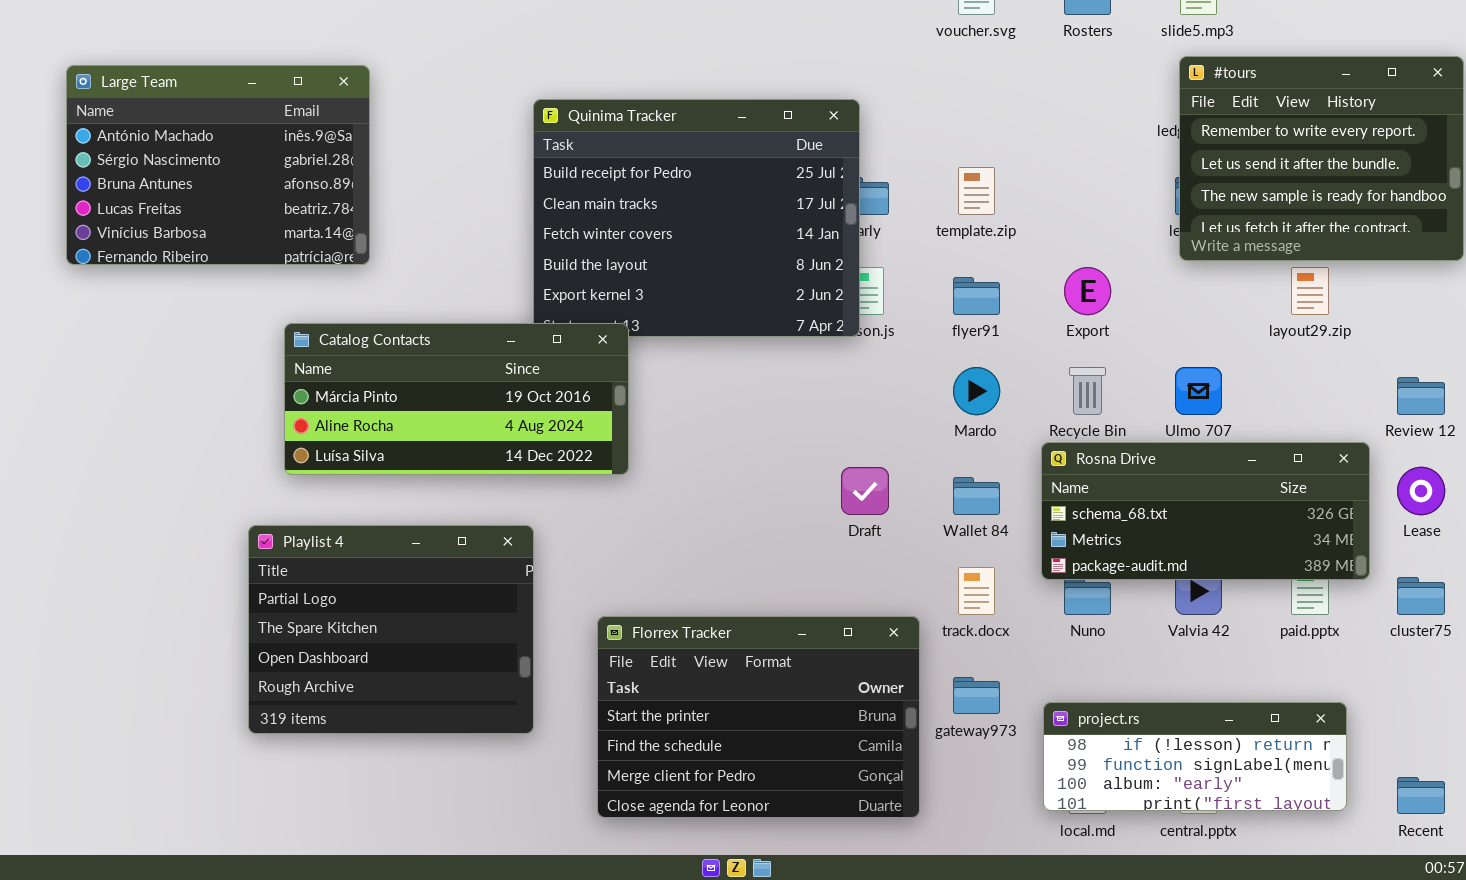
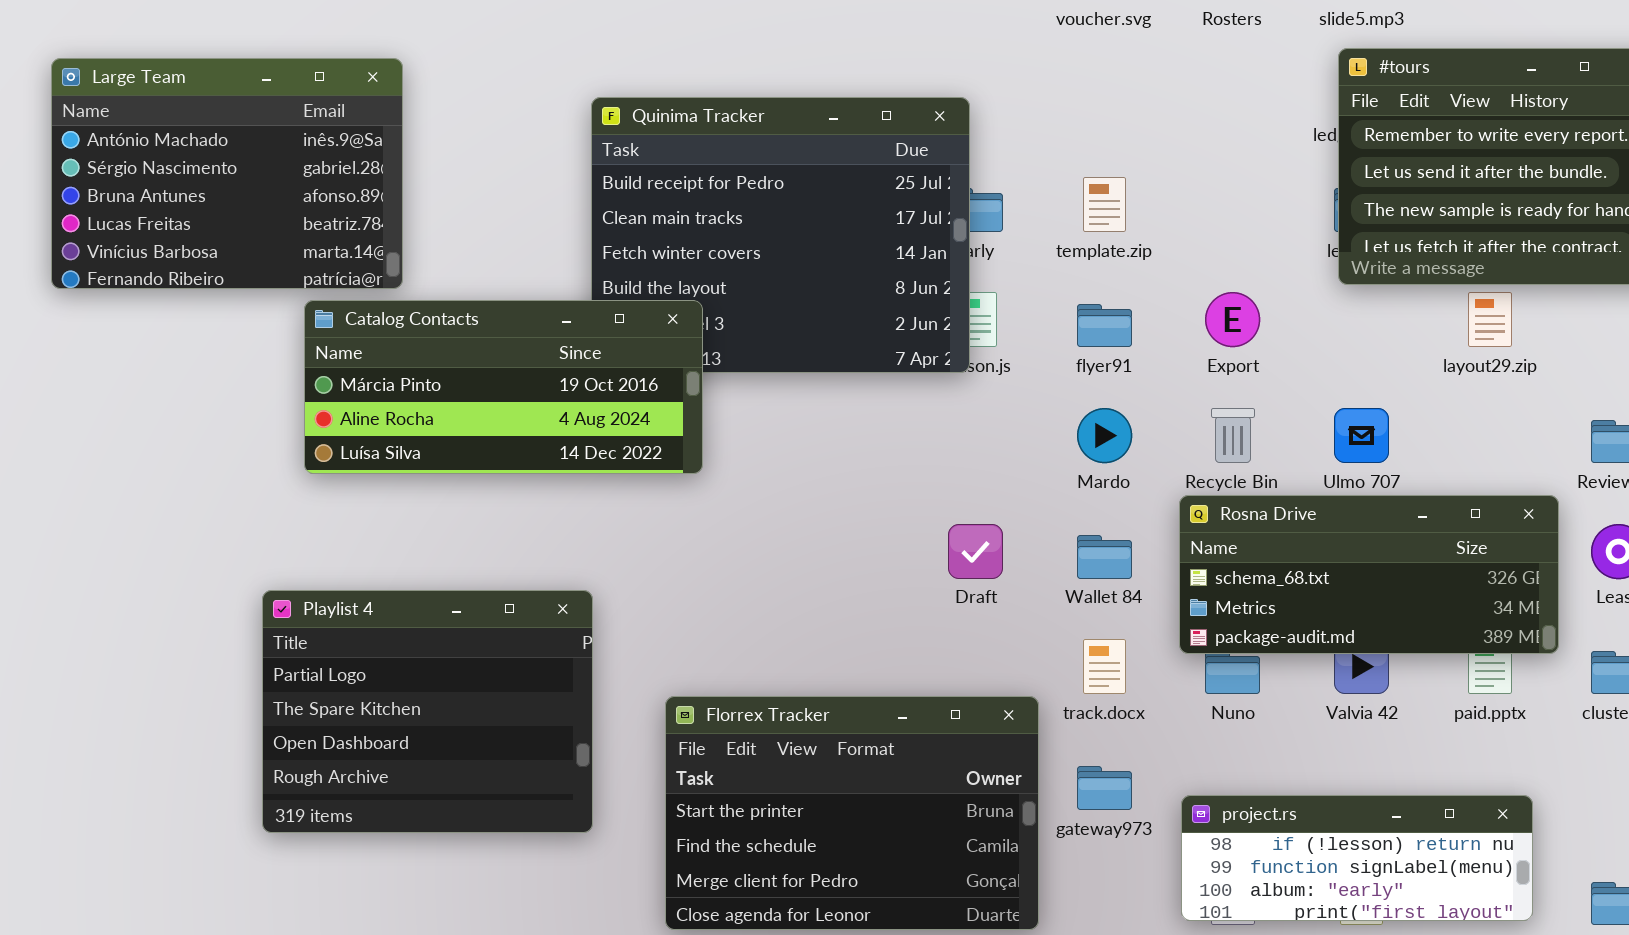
Catalog Contacts: [284,323,629,475] -> [304,300,703,474], moved

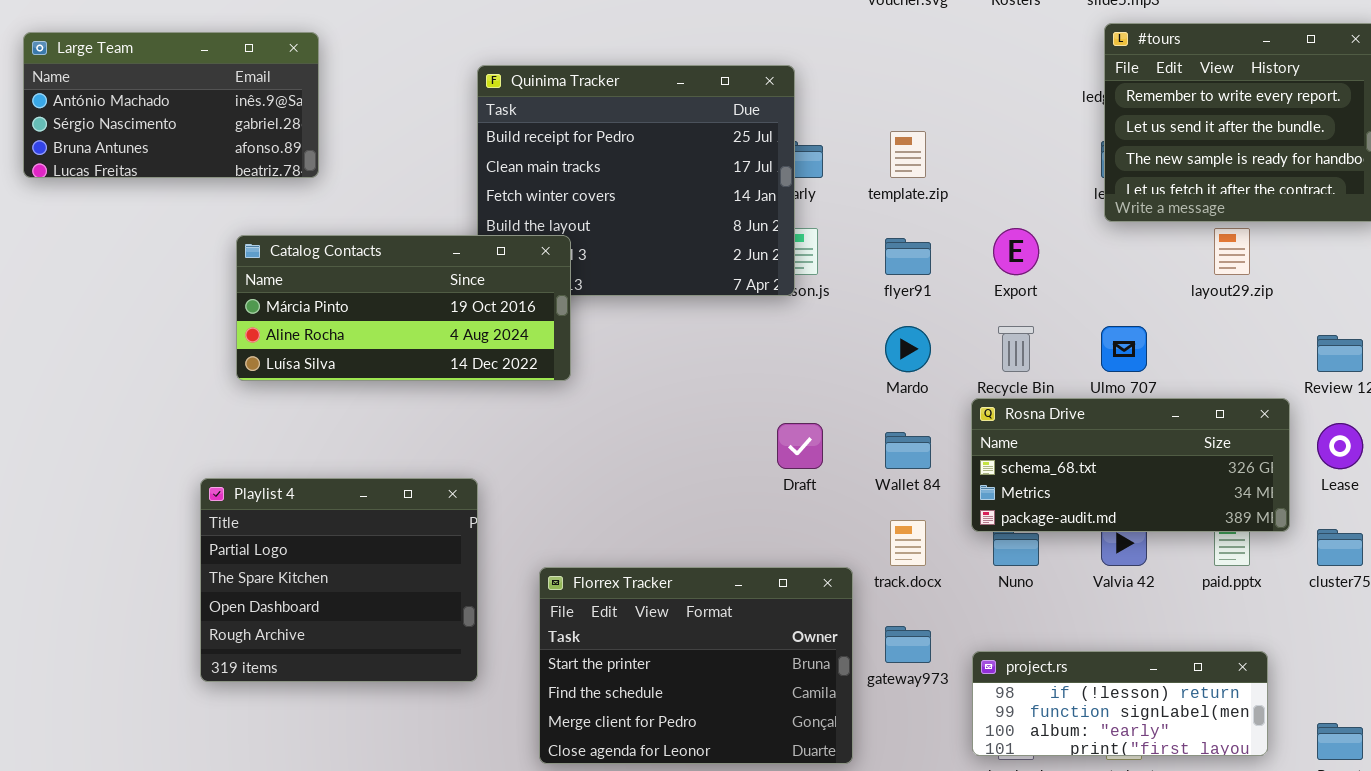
Large Team: [51,58,403,289] -> [23,32,319,178], resized

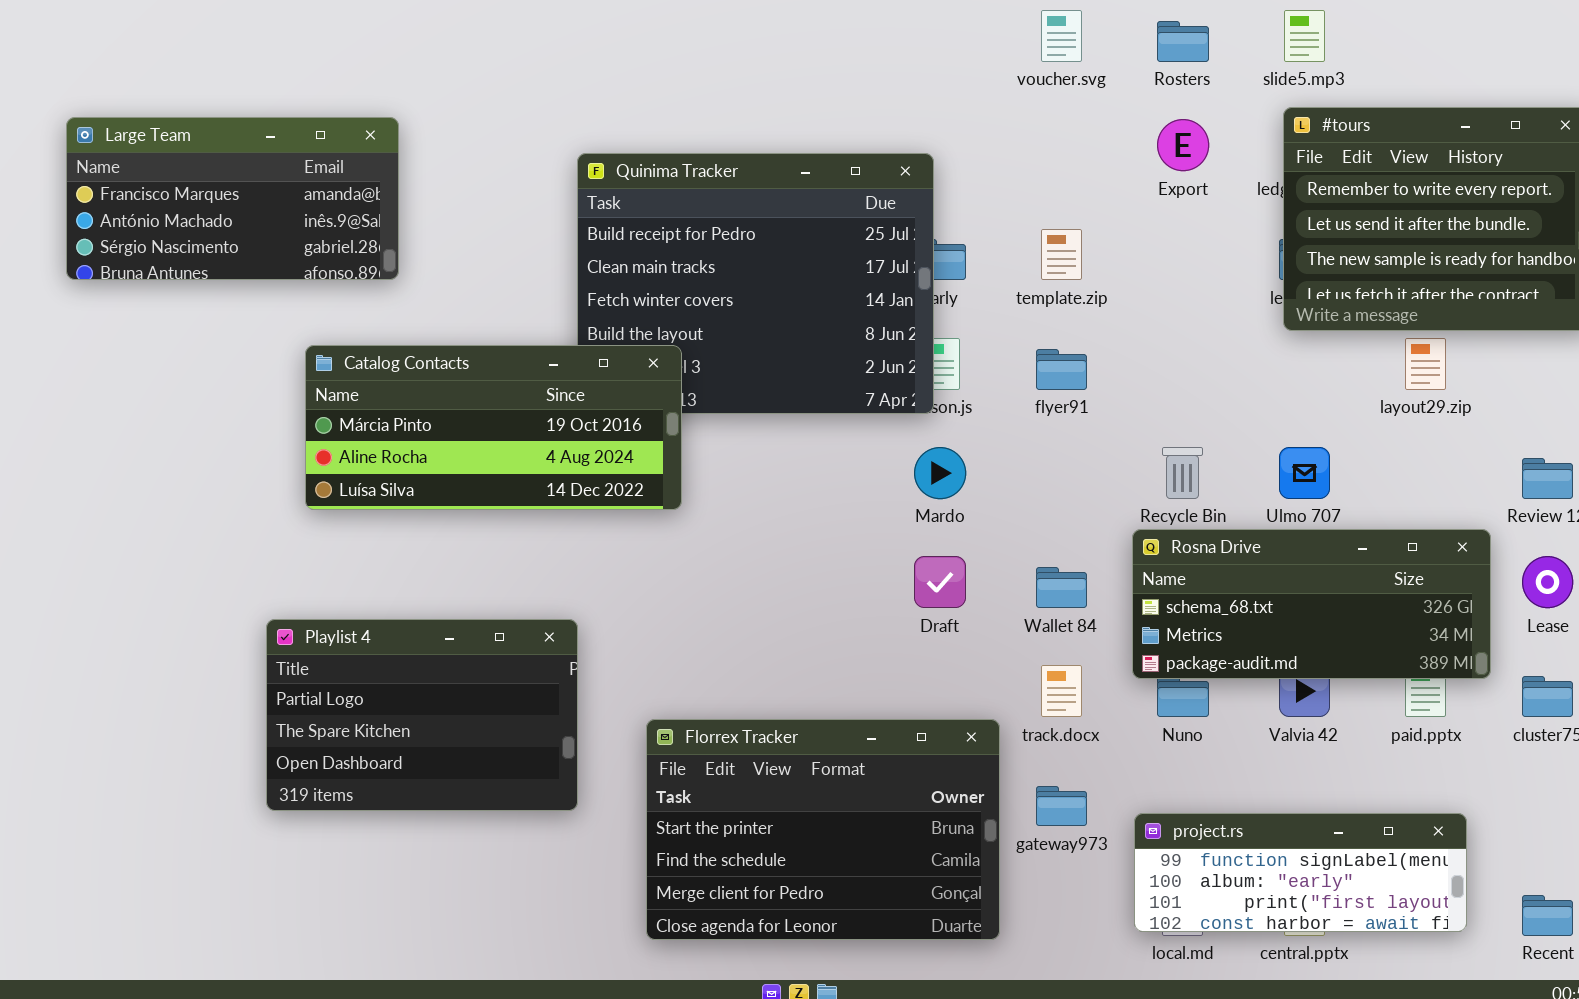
Large Team: [23,32,319,178] -> [66,117,399,280], scrolled up 1 row
Export: [993,228,1039,275] -> [1157,119,1209,171], moved
Mardo: [885,326,931,372] -> [914,447,966,499], moved
Playlist 4: [200,478,478,682] -> [266,619,578,811], resized
project.rs: [972,651,1268,756] -> [1134,813,1467,932], scrolled down 1 row

